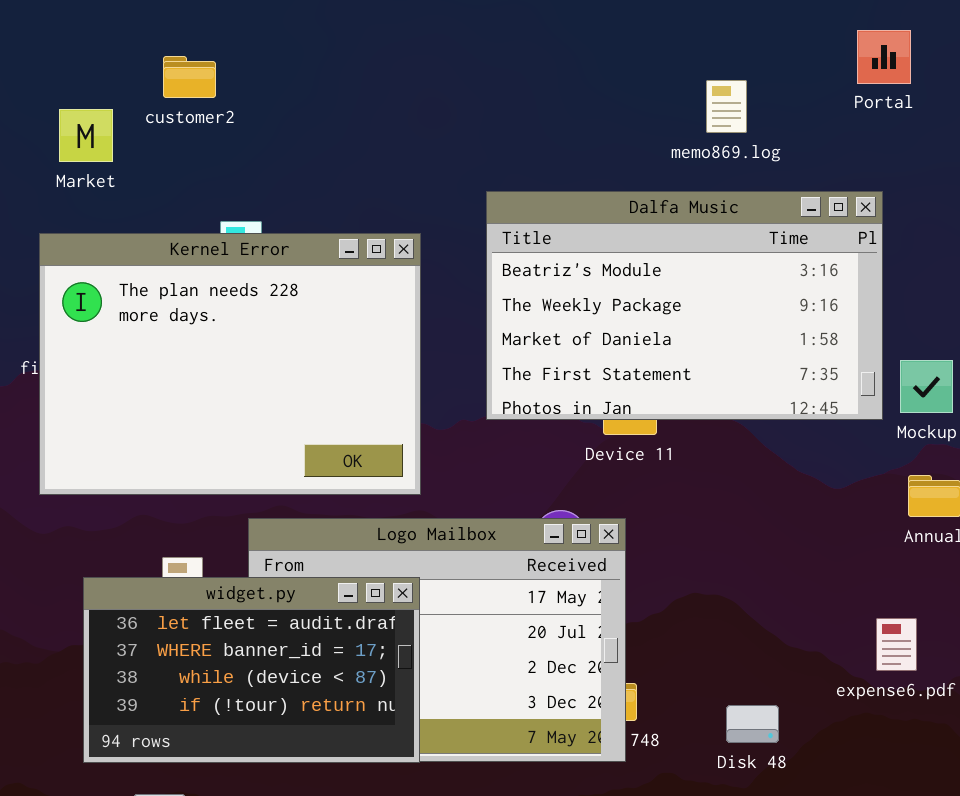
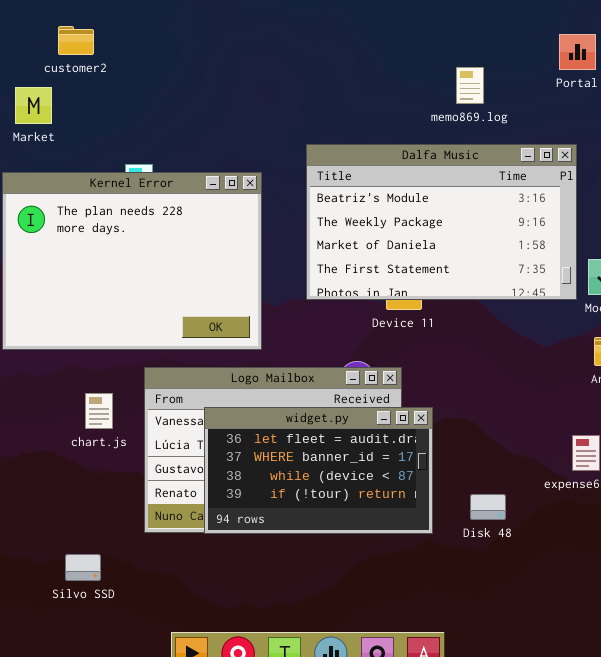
customer2: [163,56,216,98] -> [58,26,94,55], moved
widget.py: [83,577,420,763] -> [204,407,433,534], moved

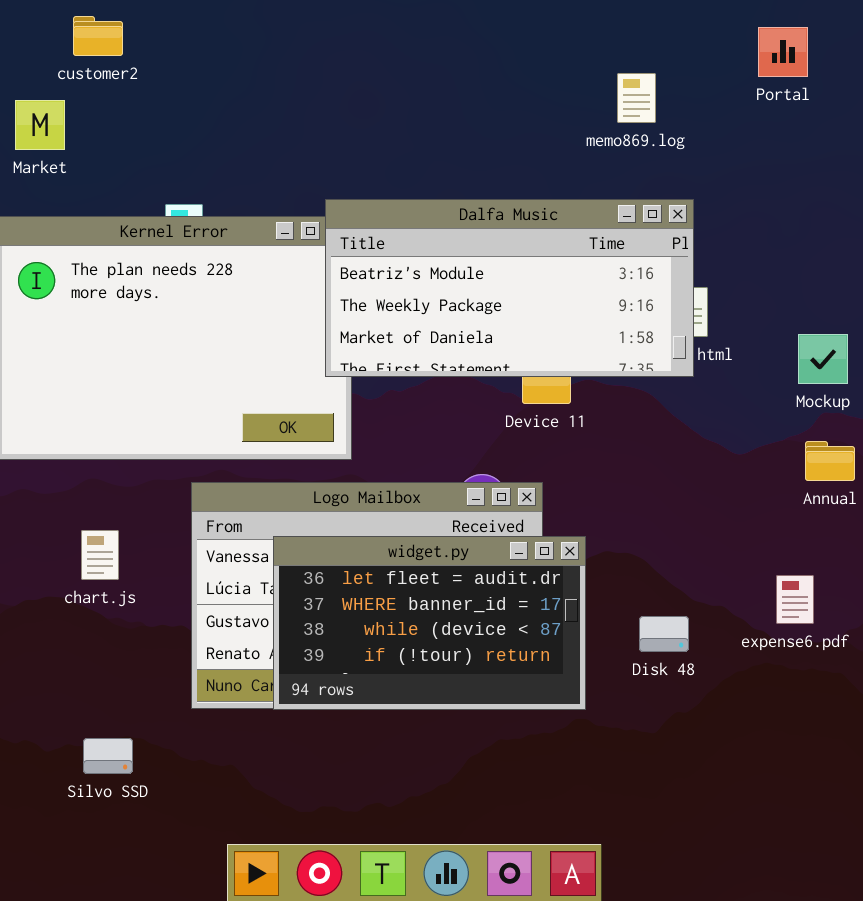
Dalfa Music: [306,144,577,300] -> [325,199,694,377], moved, resized
chart.js: [85,393,113,429] -> [81,530,119,580], moved
Disk 48: [470,494,506,520] -> [639,616,689,652], moved

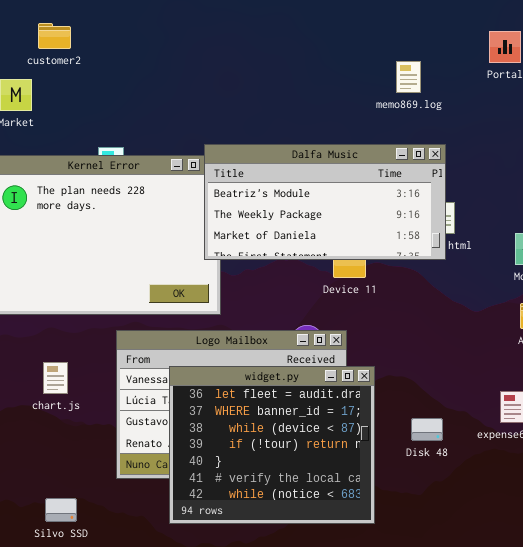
widget.py: [273,536,586,710] -> [169,366,375,524], resized

